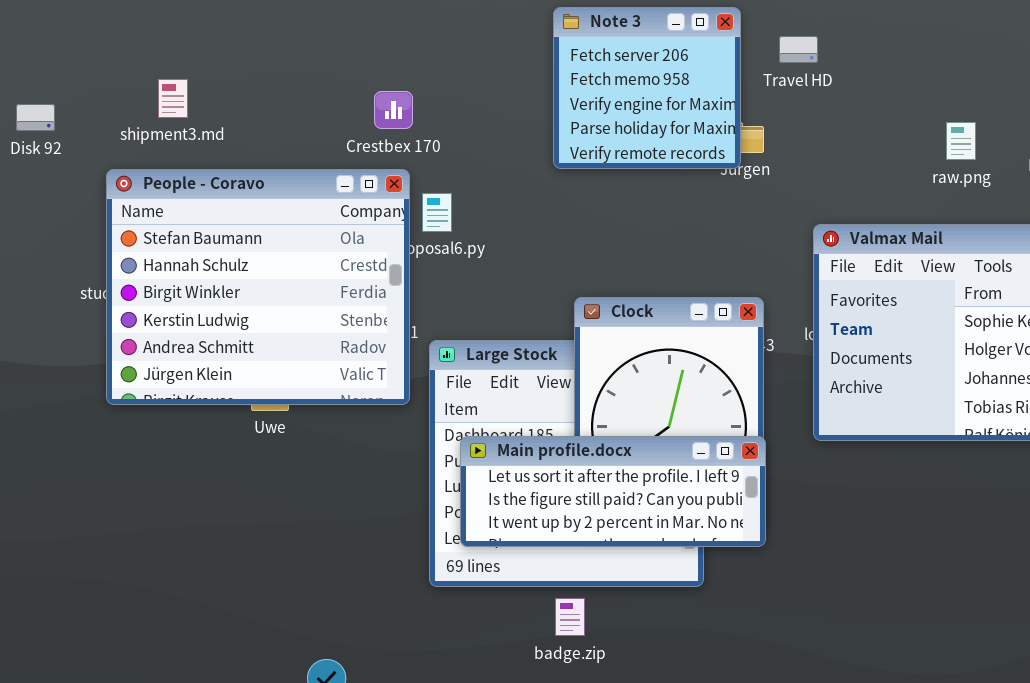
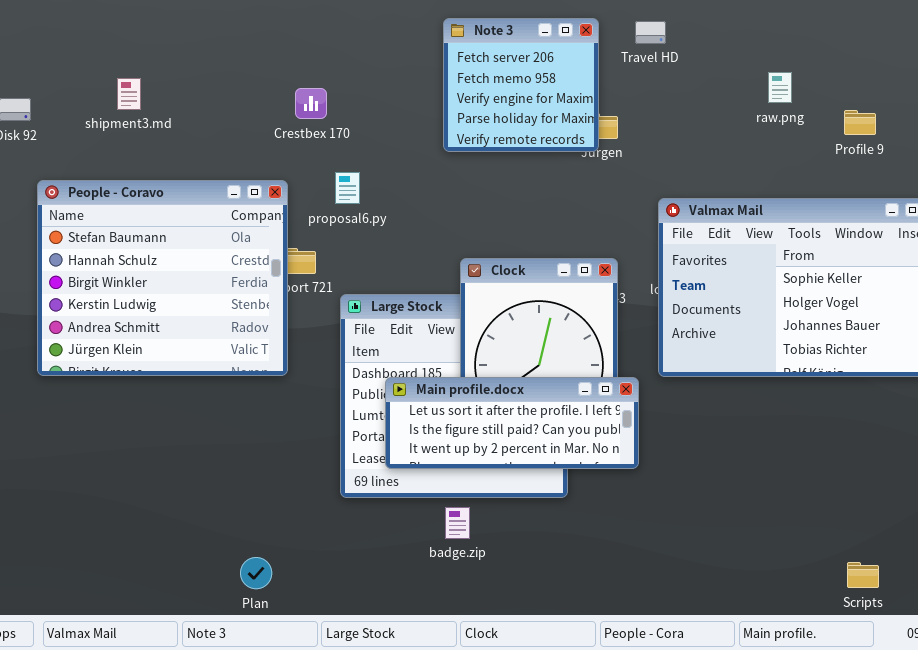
Travel HD: [779,36,818,63] -> [635,21,666,44], moved
raw.png: [946,122,976,160] -> [768,72,792,103], moved
People - Coravo: [106,169,410,405] -> [37,180,288,376], moved
Main profile.docx: [460,436,766,547] -> [385,377,639,469], moved

